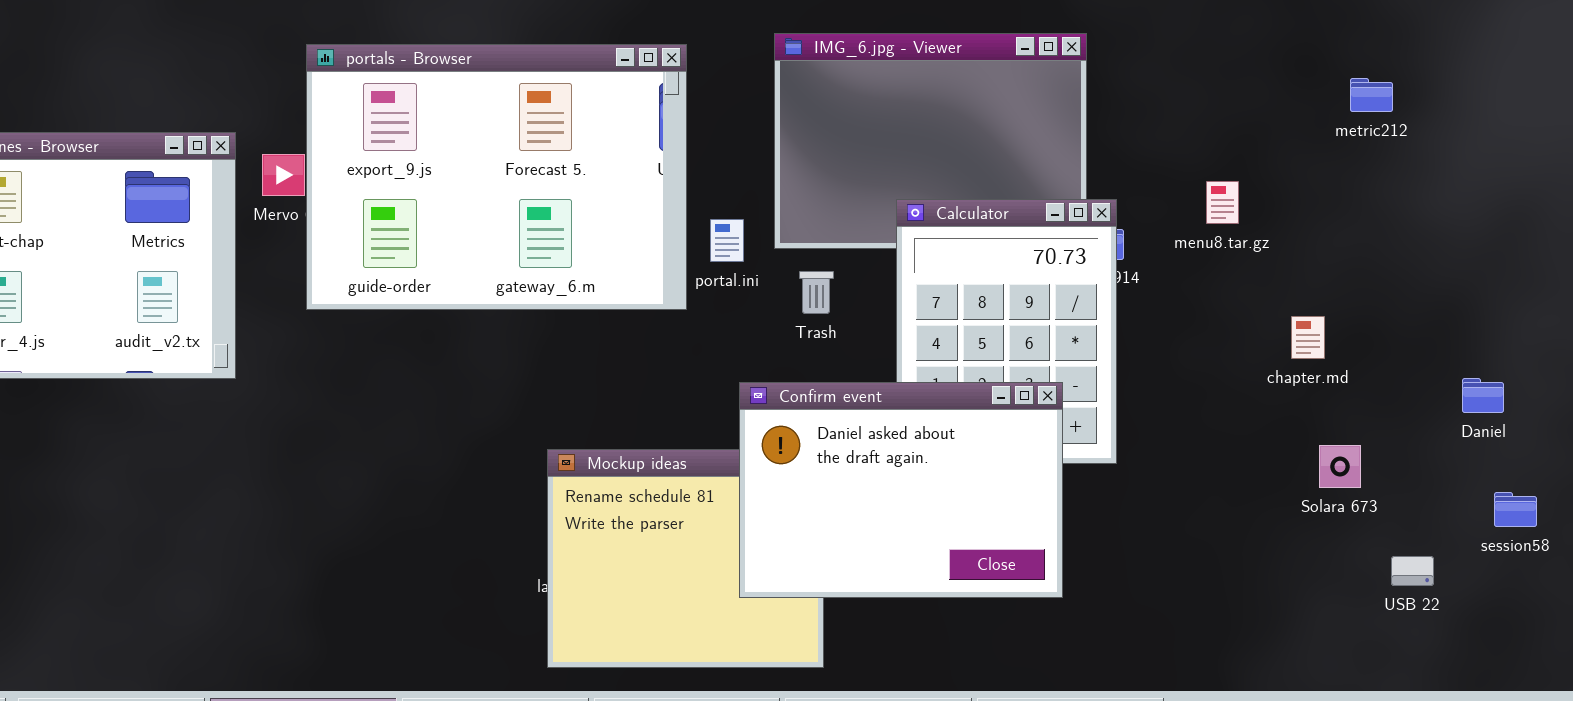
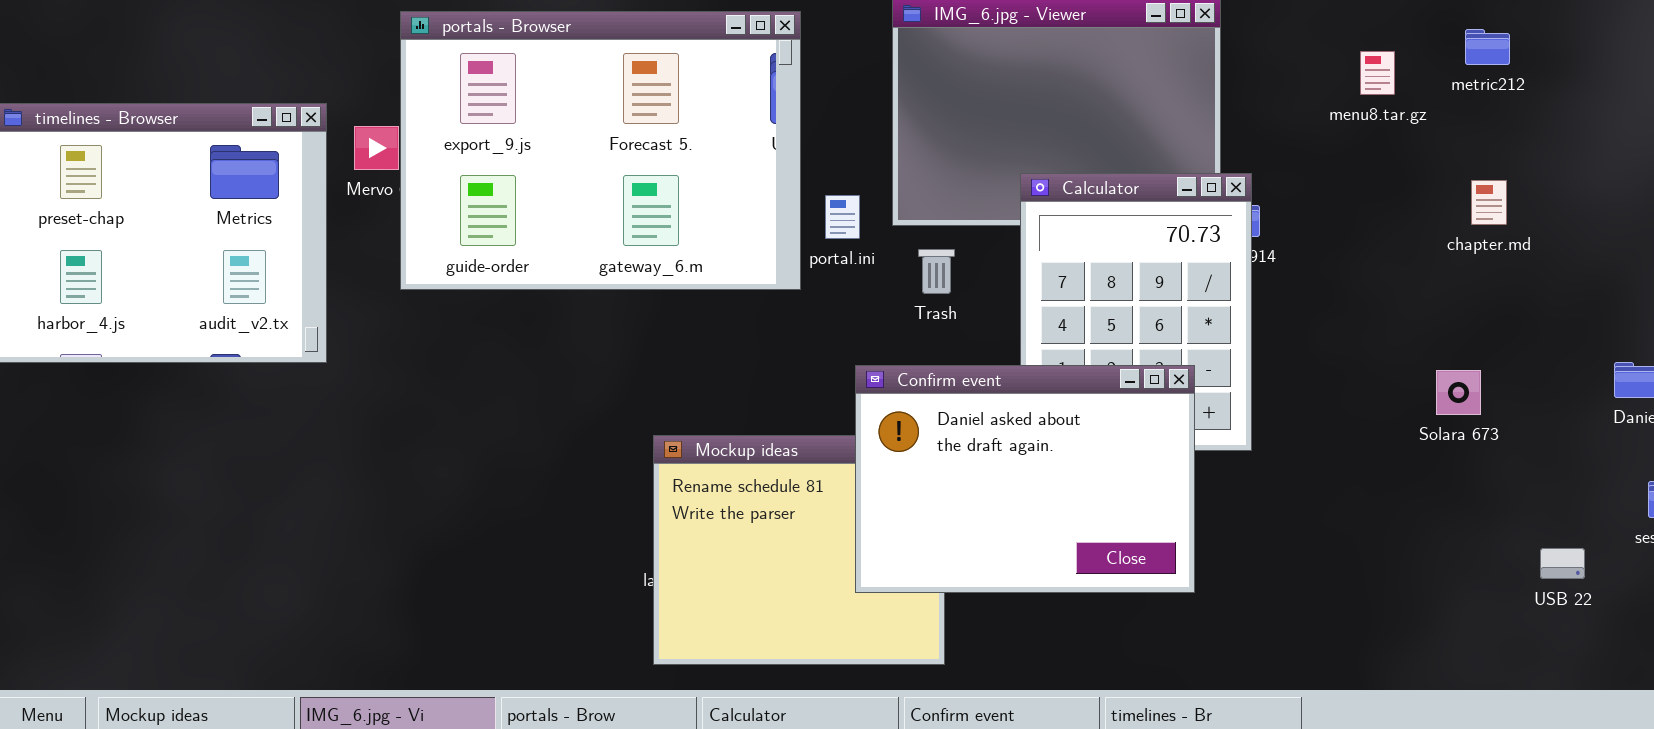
metric212: [1350,78,1393,112] -> [1465,29,1510,65], moved
menu8.tar.gz: [1206,181,1239,224] -> [1360,51,1395,95], moved
chapter.md: [1291,316,1325,359] -> [1471,180,1507,225], moved
Solara 673: [1319,445,1361,488] -> [1436,370,1481,415], moved

